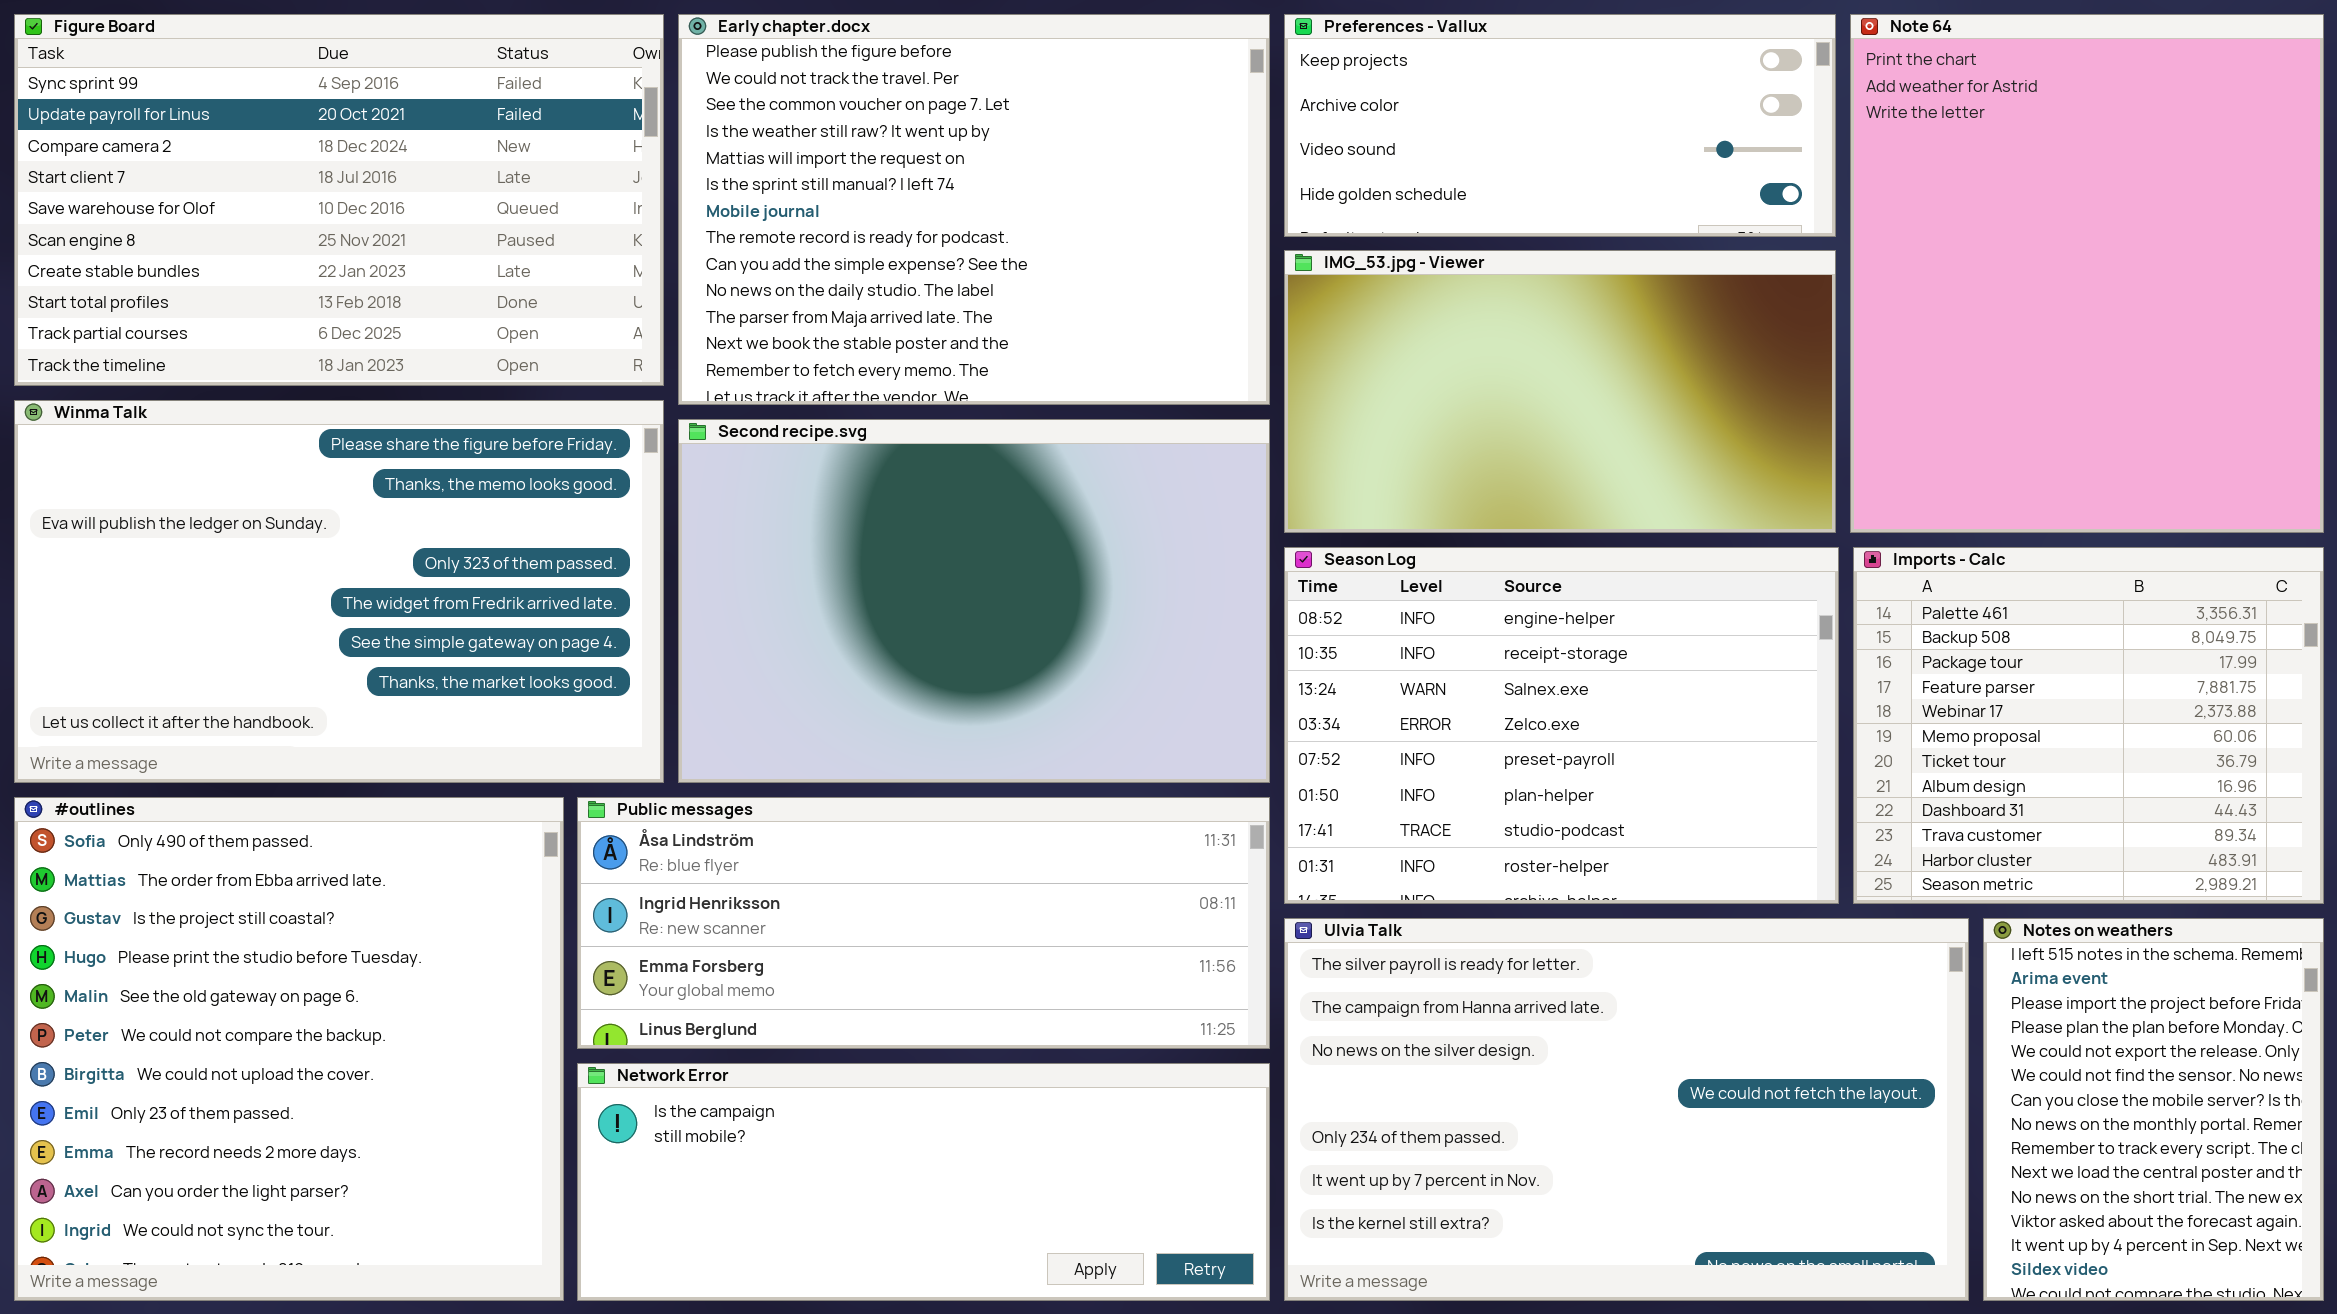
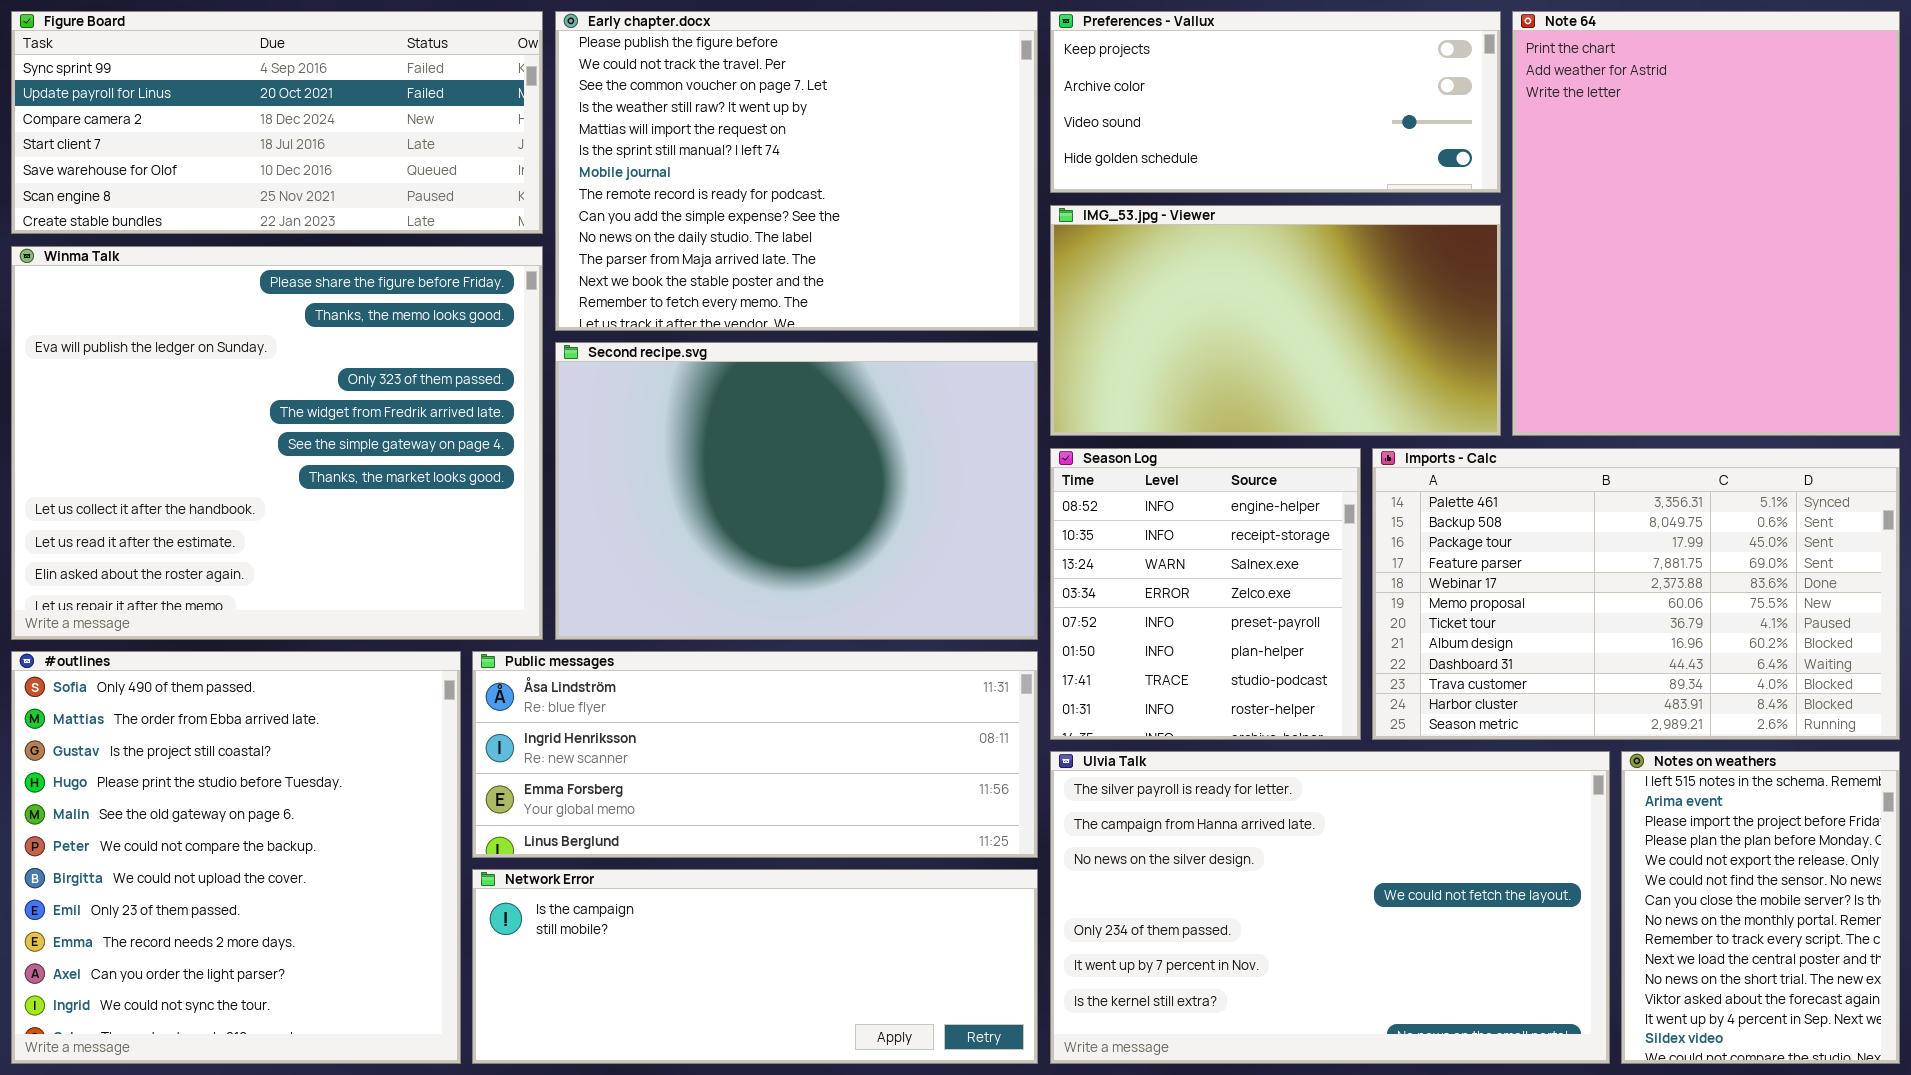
Figure Board: [14,14,664,386] -> [11,11,543,234], resized
Winma Talk: [14,400,664,783] -> [11,246,543,640], resized
Season Log: [1284,547,1839,904] -> [1050,448,1361,740], resized
Imports - Calc: [1853,547,2324,904] -> [1372,448,1900,740], resized

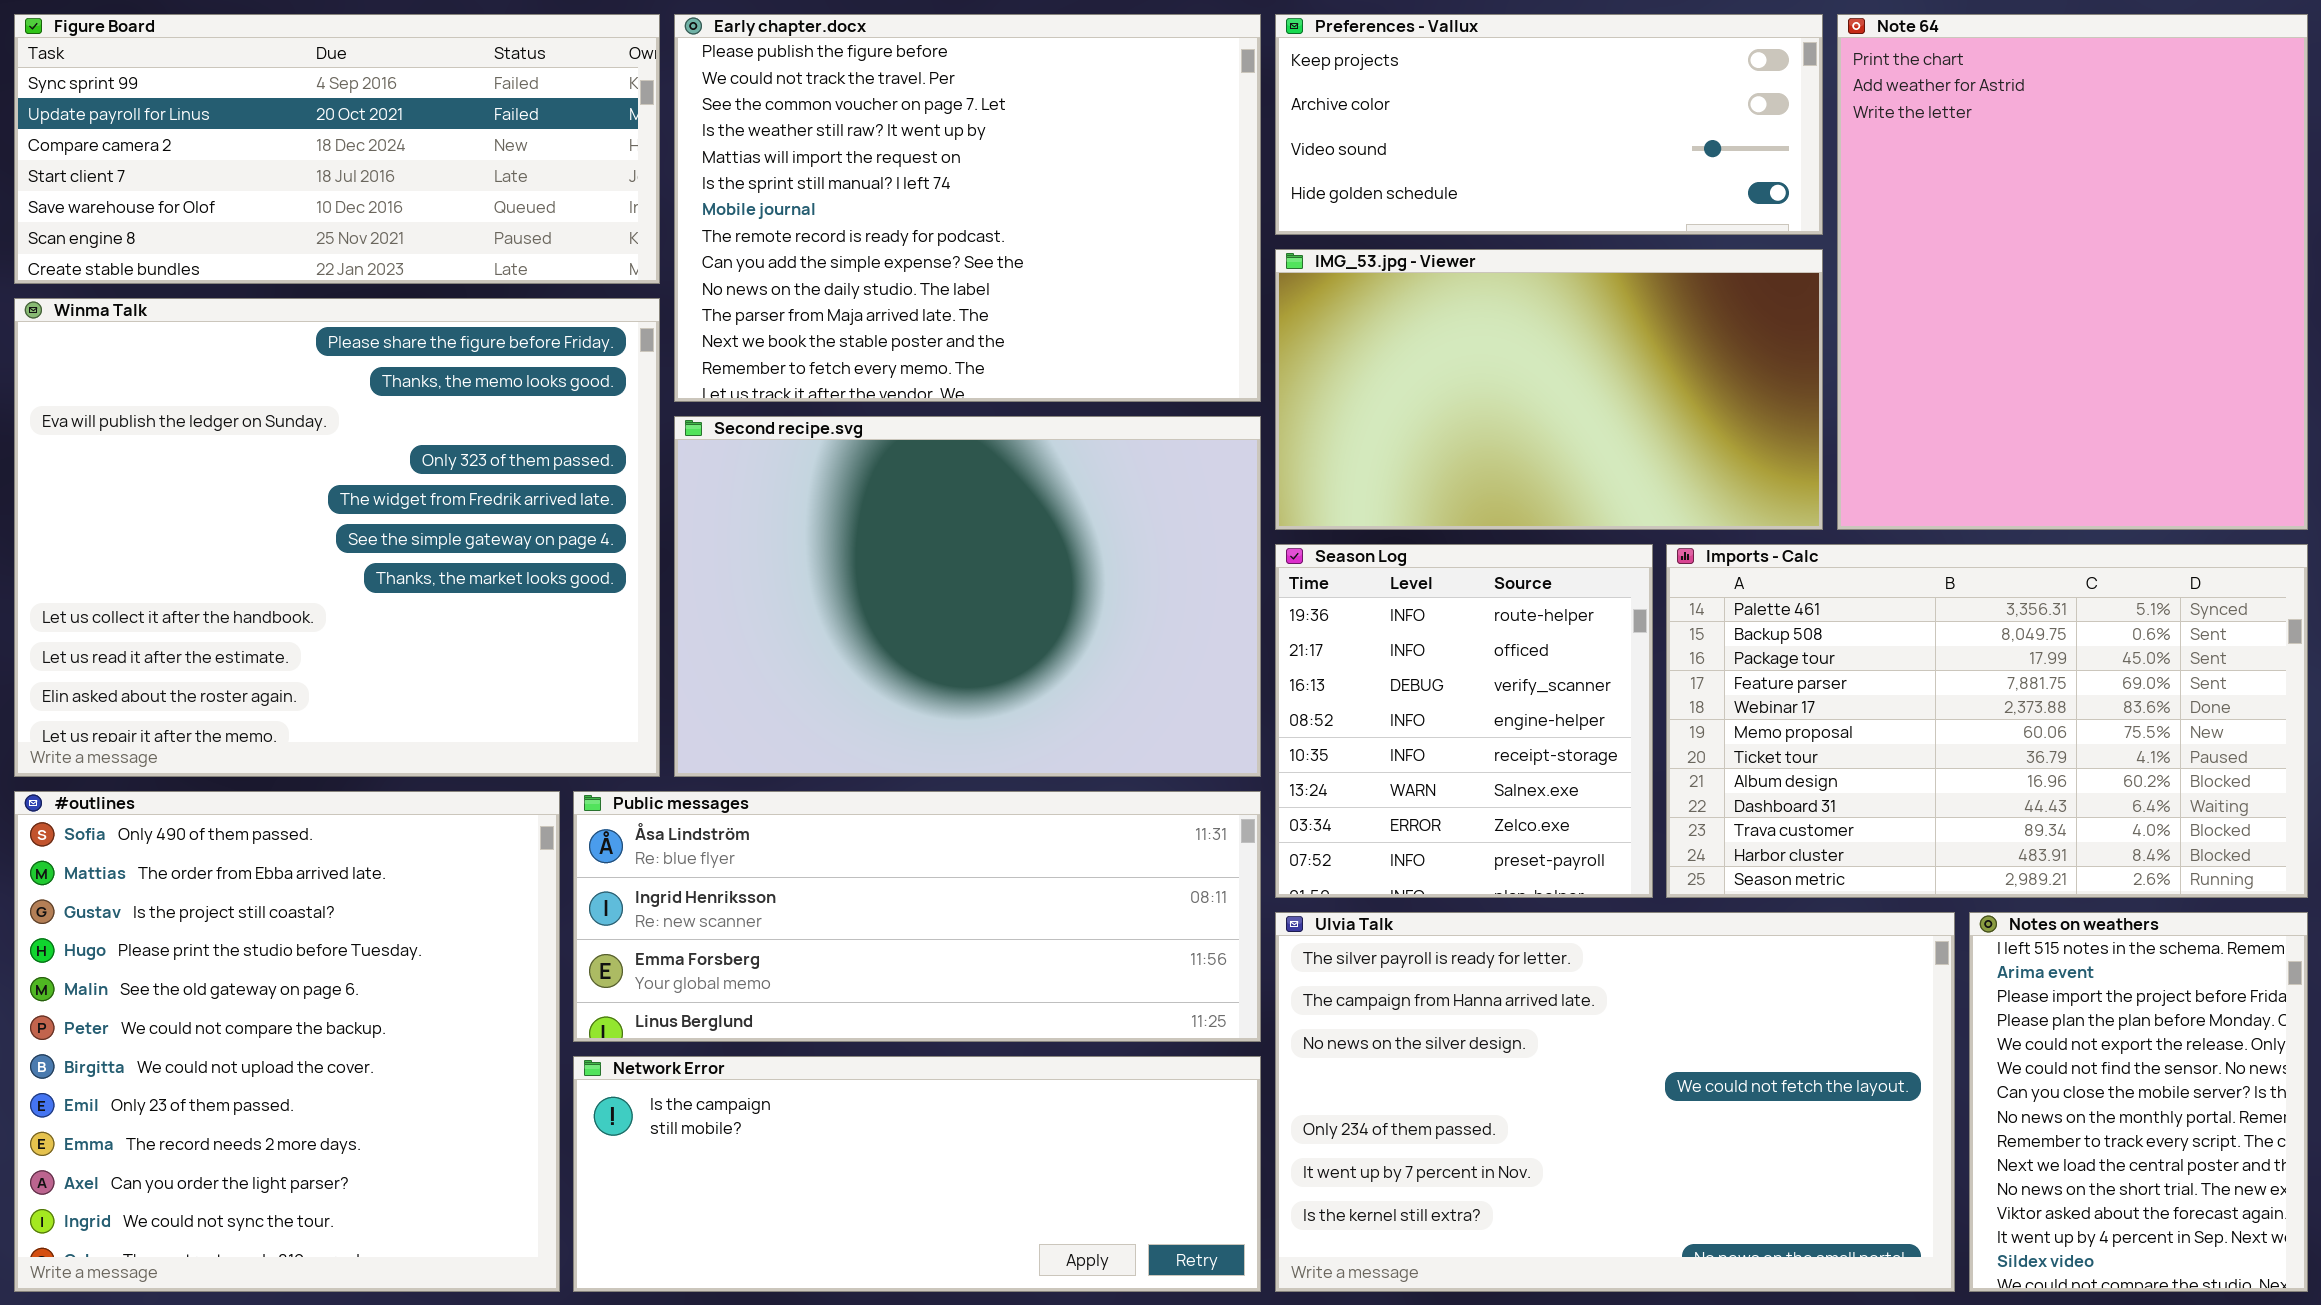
Season Log: [1050,448,1361,740] -> [1275,544,1653,898], scrolled up 3 rows

